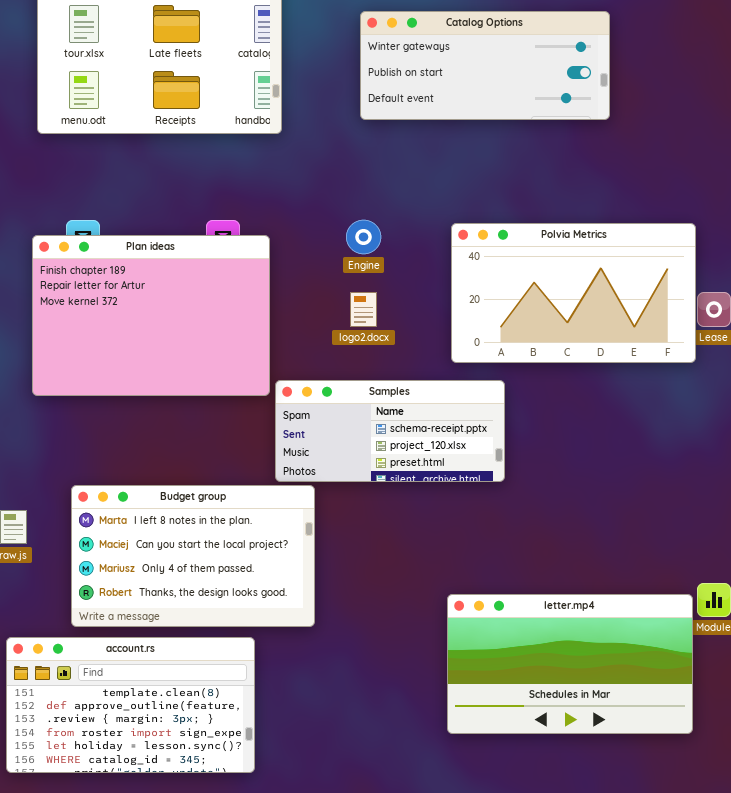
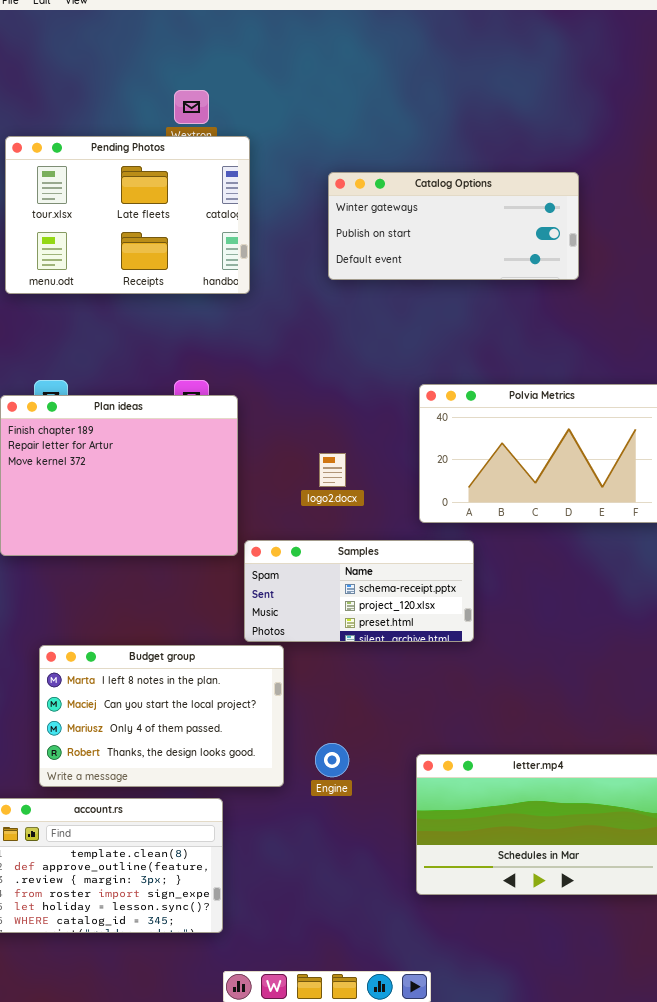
Engine: [346,220,381,254] -> [315,743,349,777], moved

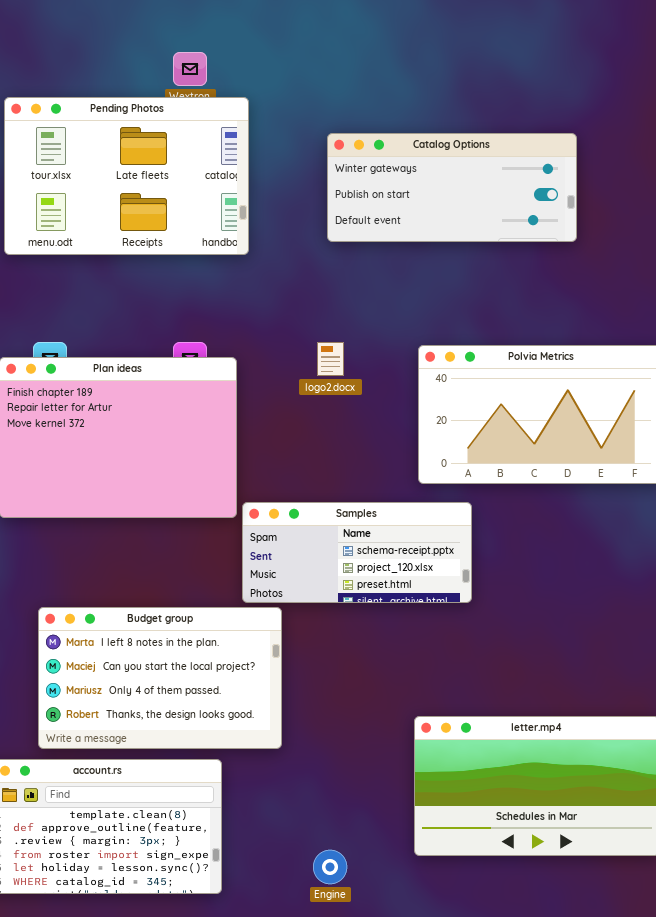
logo2.docx: [319,453,346,487] -> [317,342,344,376], moved
Engine: [315,743,349,777] -> [313,850,347,884], moved

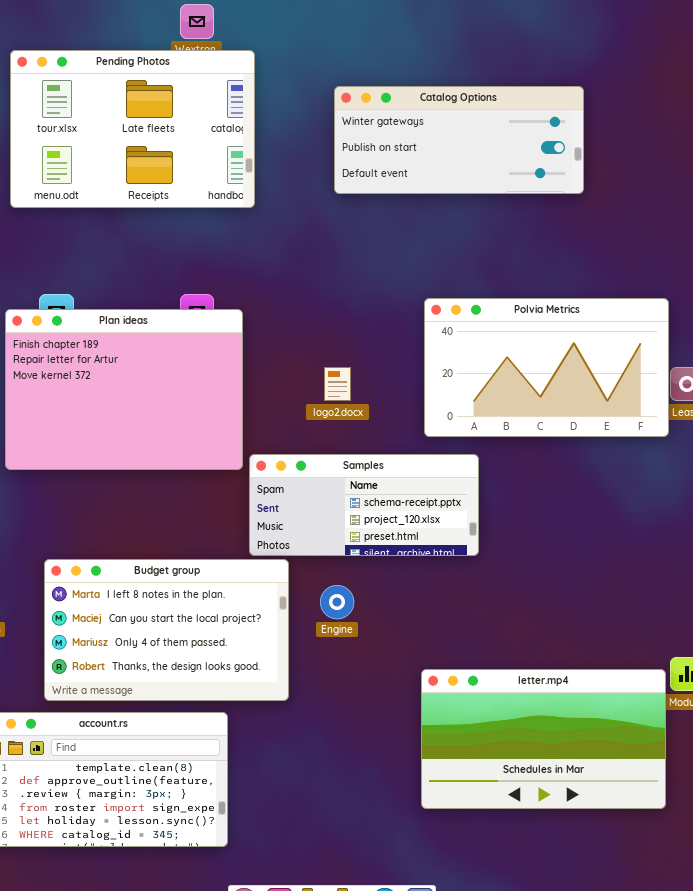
logo2.docx: [317,342,344,376] -> [324,367,351,401], moved
Engine: [313,850,347,884] -> [320,585,354,619], moved

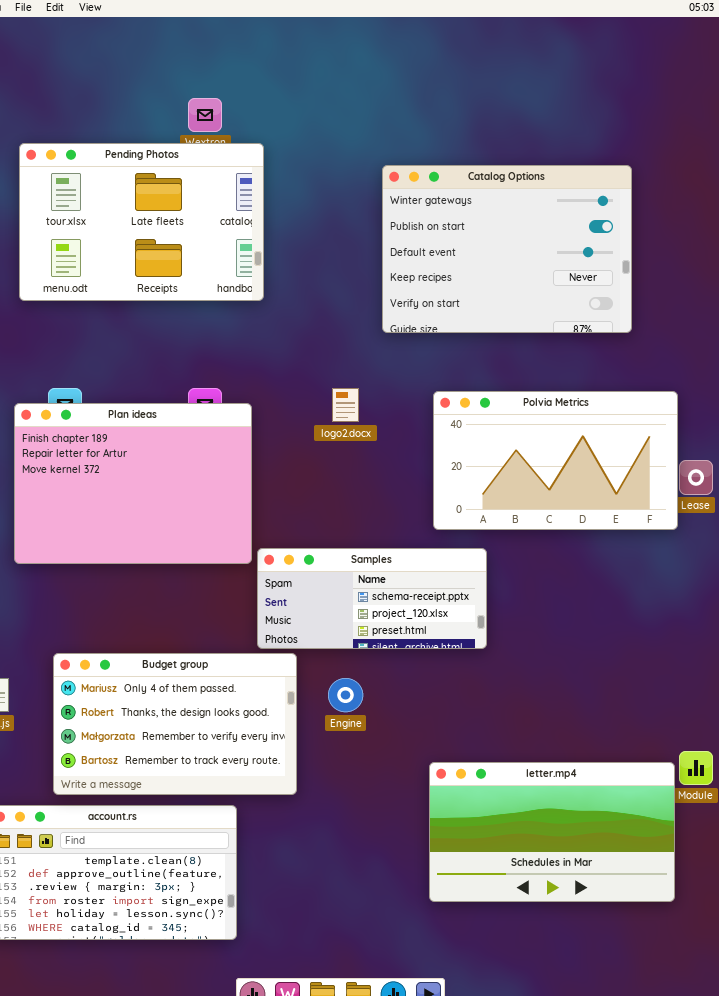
Catalog Options: [334,86,584,194] -> [382,165,632,333], moved, resized
logo2.docx: [324,367,351,401] -> [332,388,359,422], moved
Budget group: [44,559,289,701] -> [53,653,297,795], scrolled down 2 rows

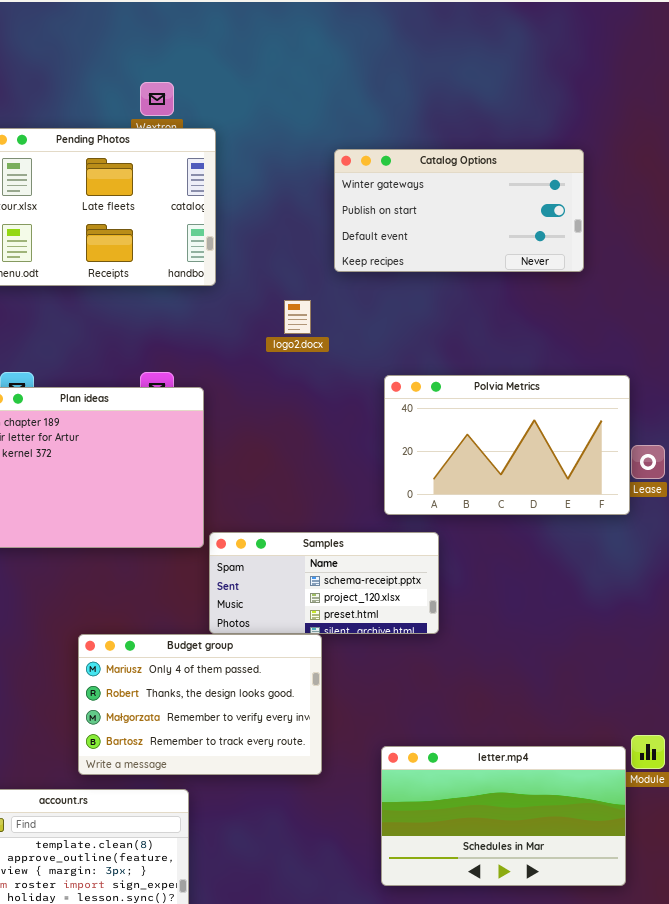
Catalog Options: [382,165,632,333] -> [334,149,584,272], resized
logo2.docx: [332,388,359,422] -> [284,300,311,334], moved
Budget group: [53,653,297,795] -> [78,634,322,775], moved

